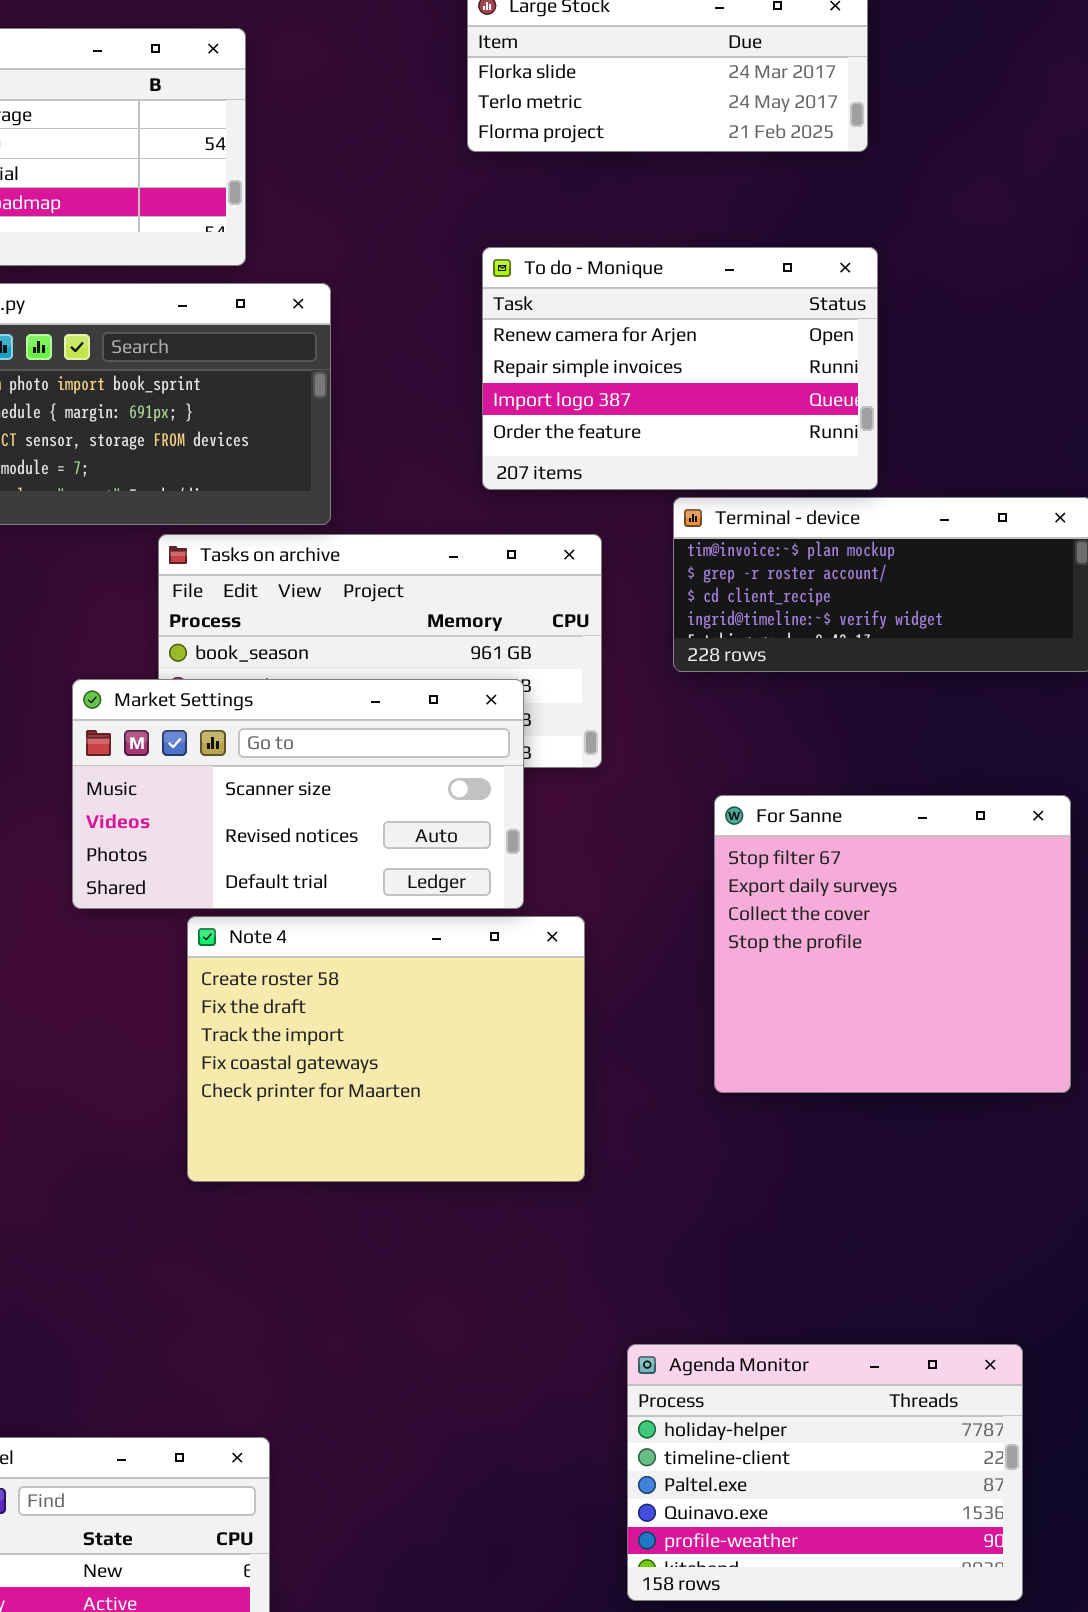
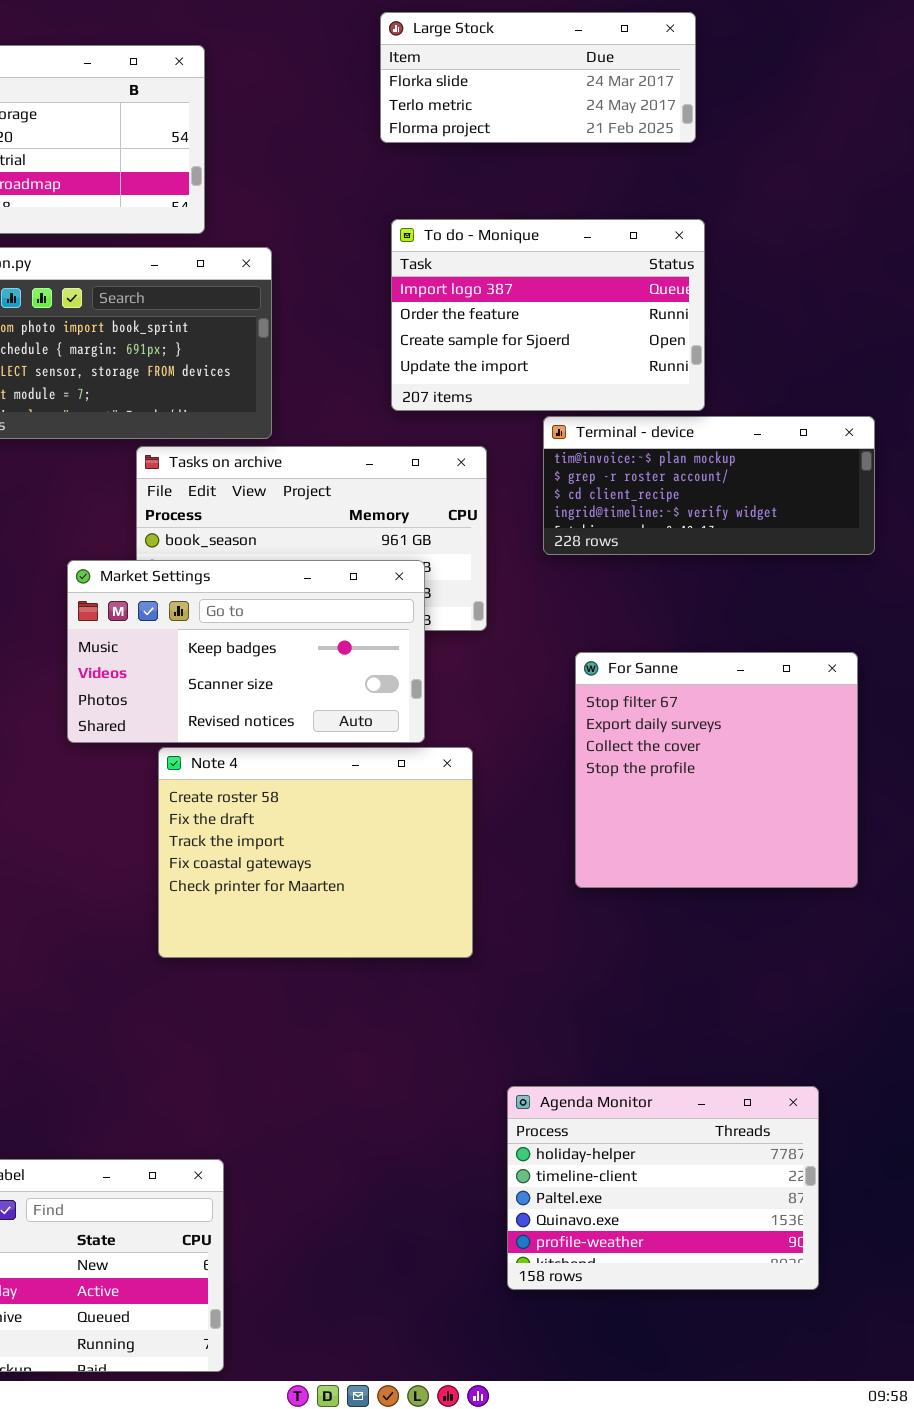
To do - Monique: [482,247,878,490] -> [391,219,705,411], scrolled down 2 rows
Market Settings: [72,679,524,909] -> [67,560,425,743], scrolled up 1 row

